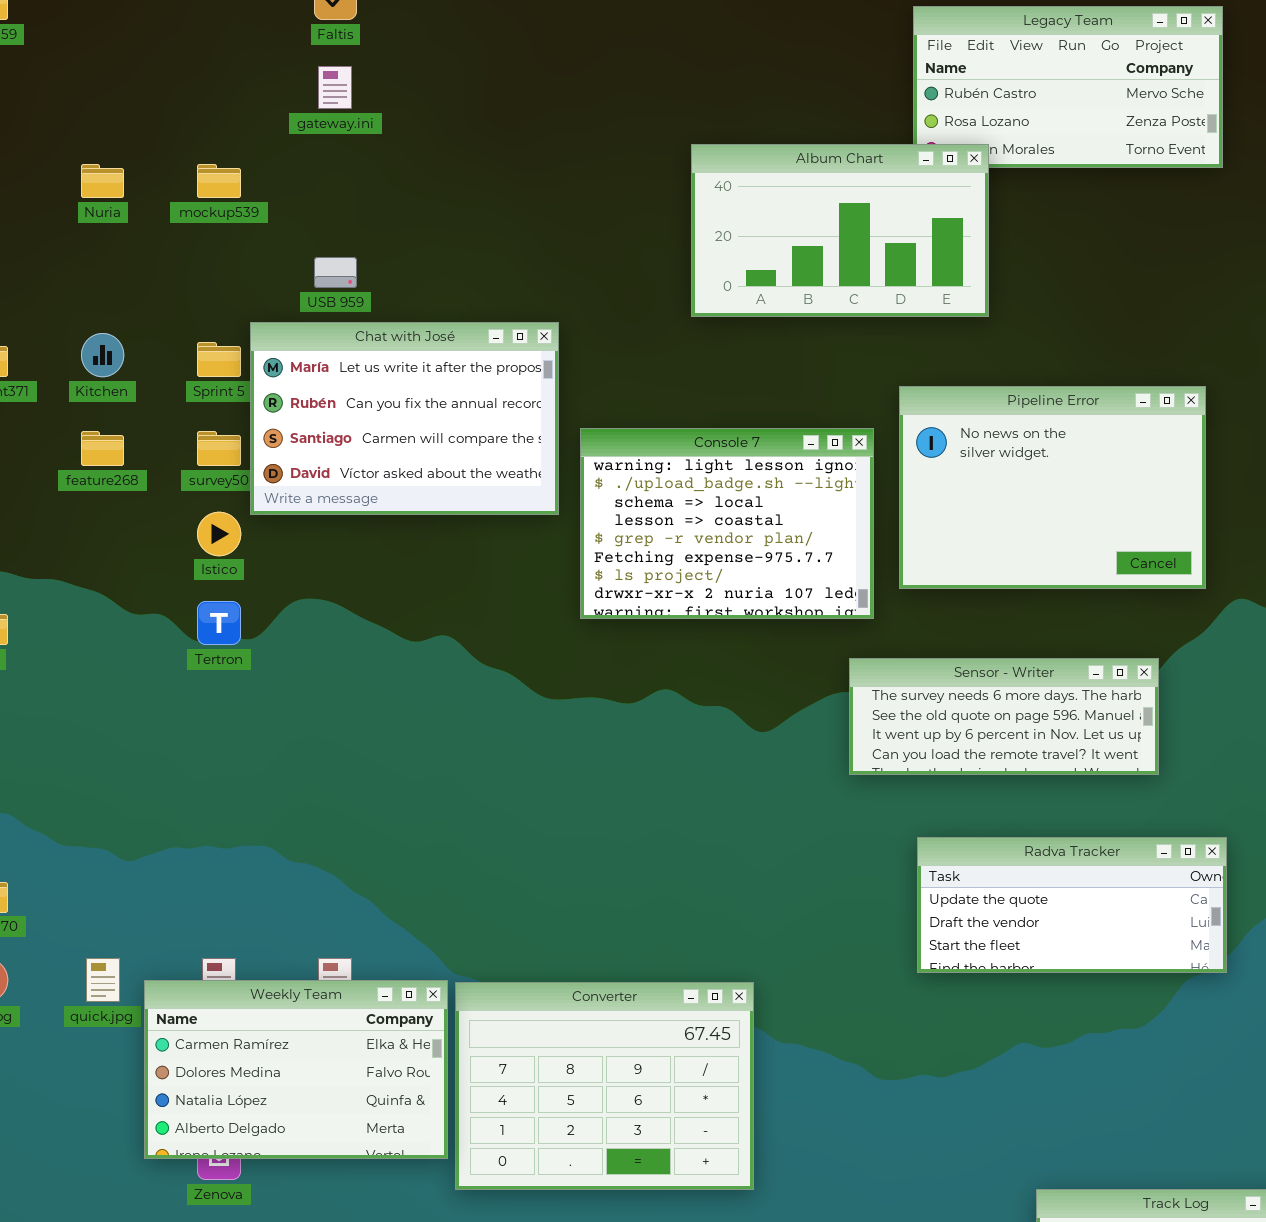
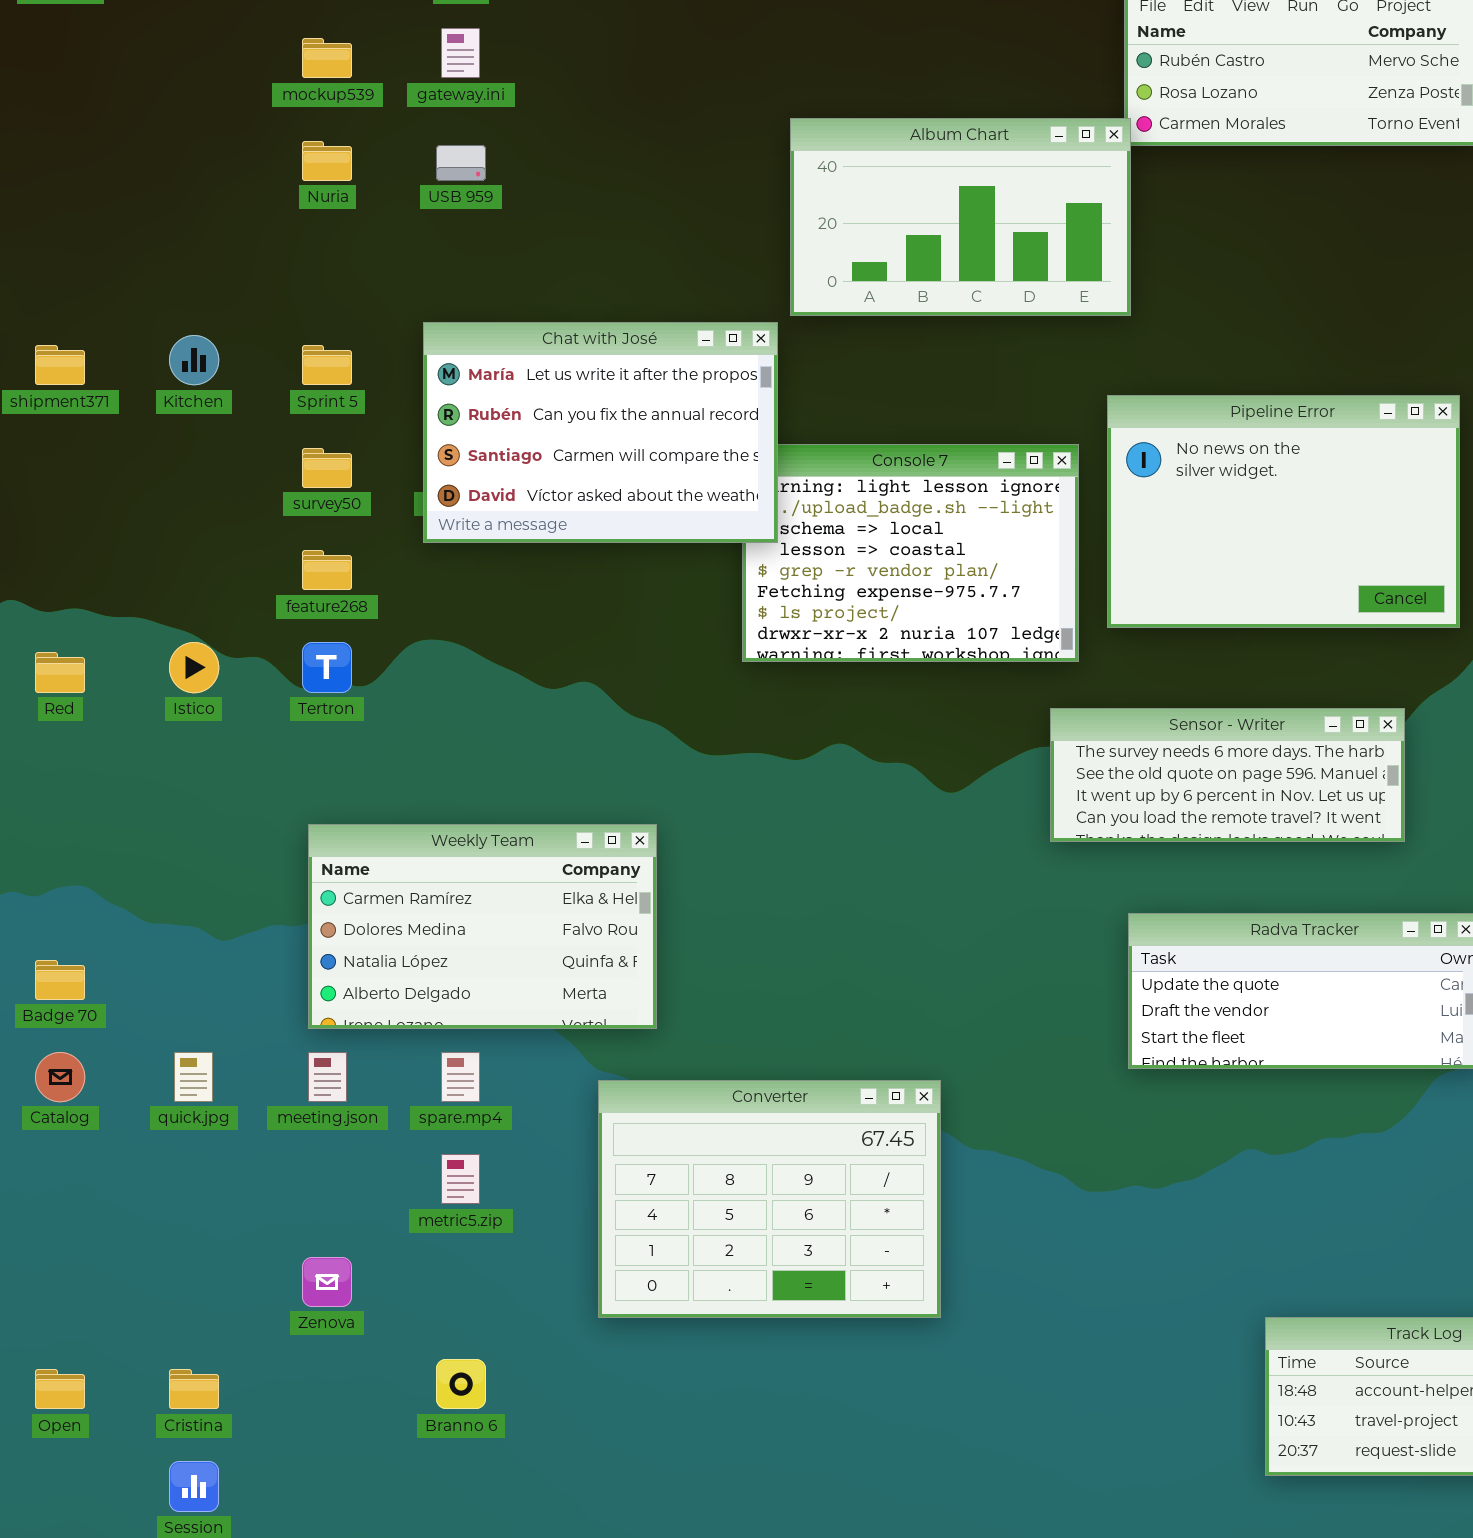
Album Chart: [691,144,989,317] -> [790,118,1131,316], moved
Nuria: [81,164,124,198] -> [302,141,352,181], moved
mockup539: [197,164,241,198] -> [302,38,352,78], moved
USB 959: [314,257,357,288] -> [436,145,486,181], moved
Chat with José: [250,322,559,515] -> [423,322,778,543], moved
feature268: [81,431,124,466] -> [302,550,352,590], moved
Istico: [197,512,241,556] -> [169,642,219,693], moved
Weekly Team: [144,980,448,1159] -> [308,824,657,1029], moved

